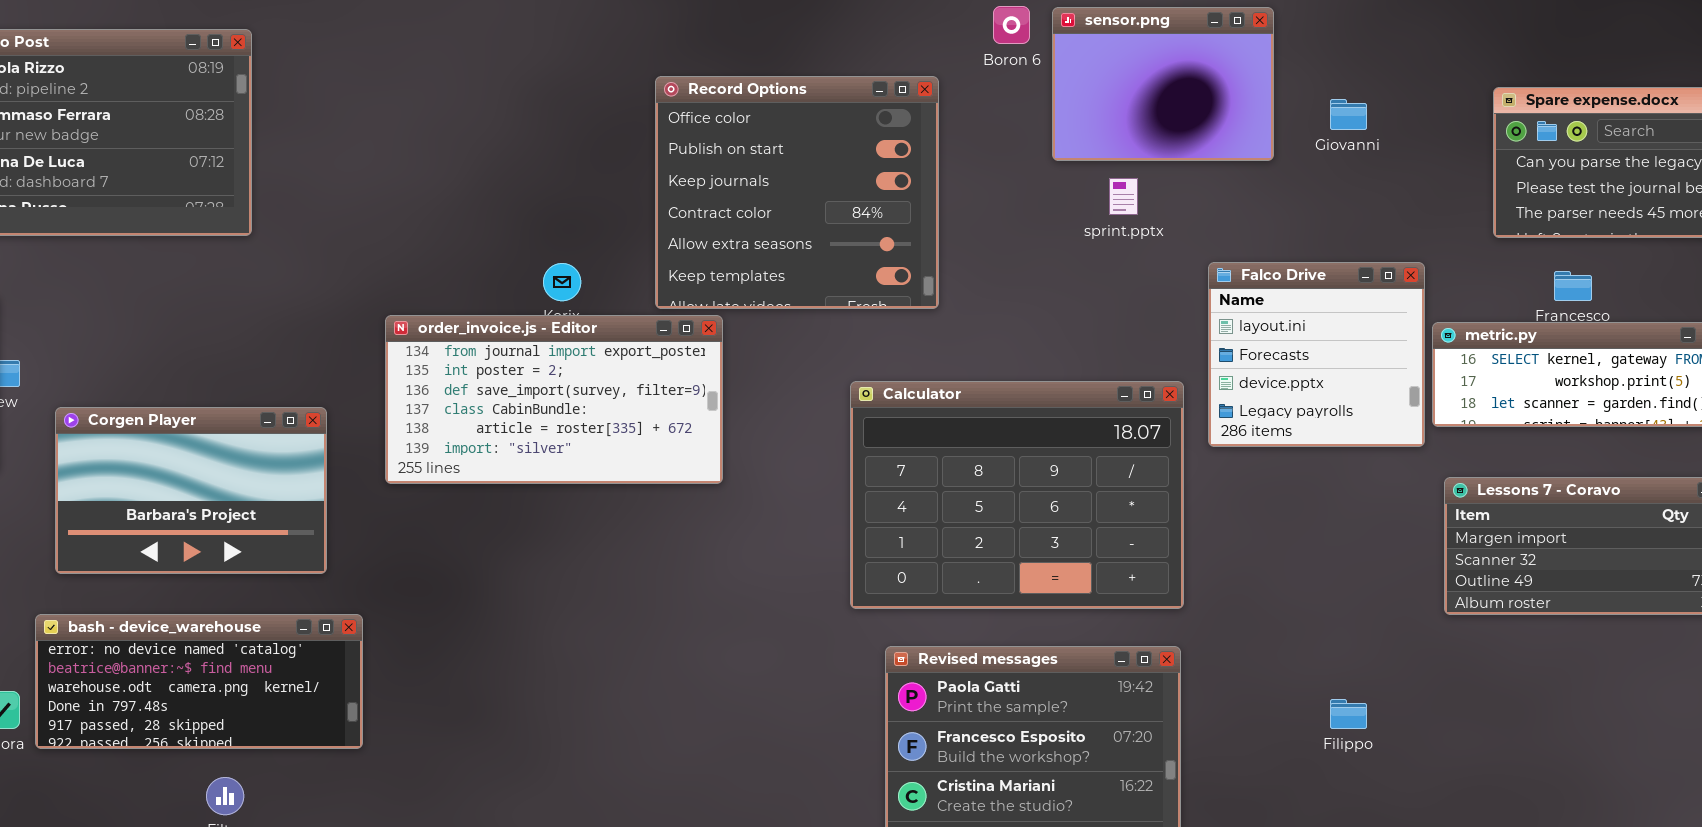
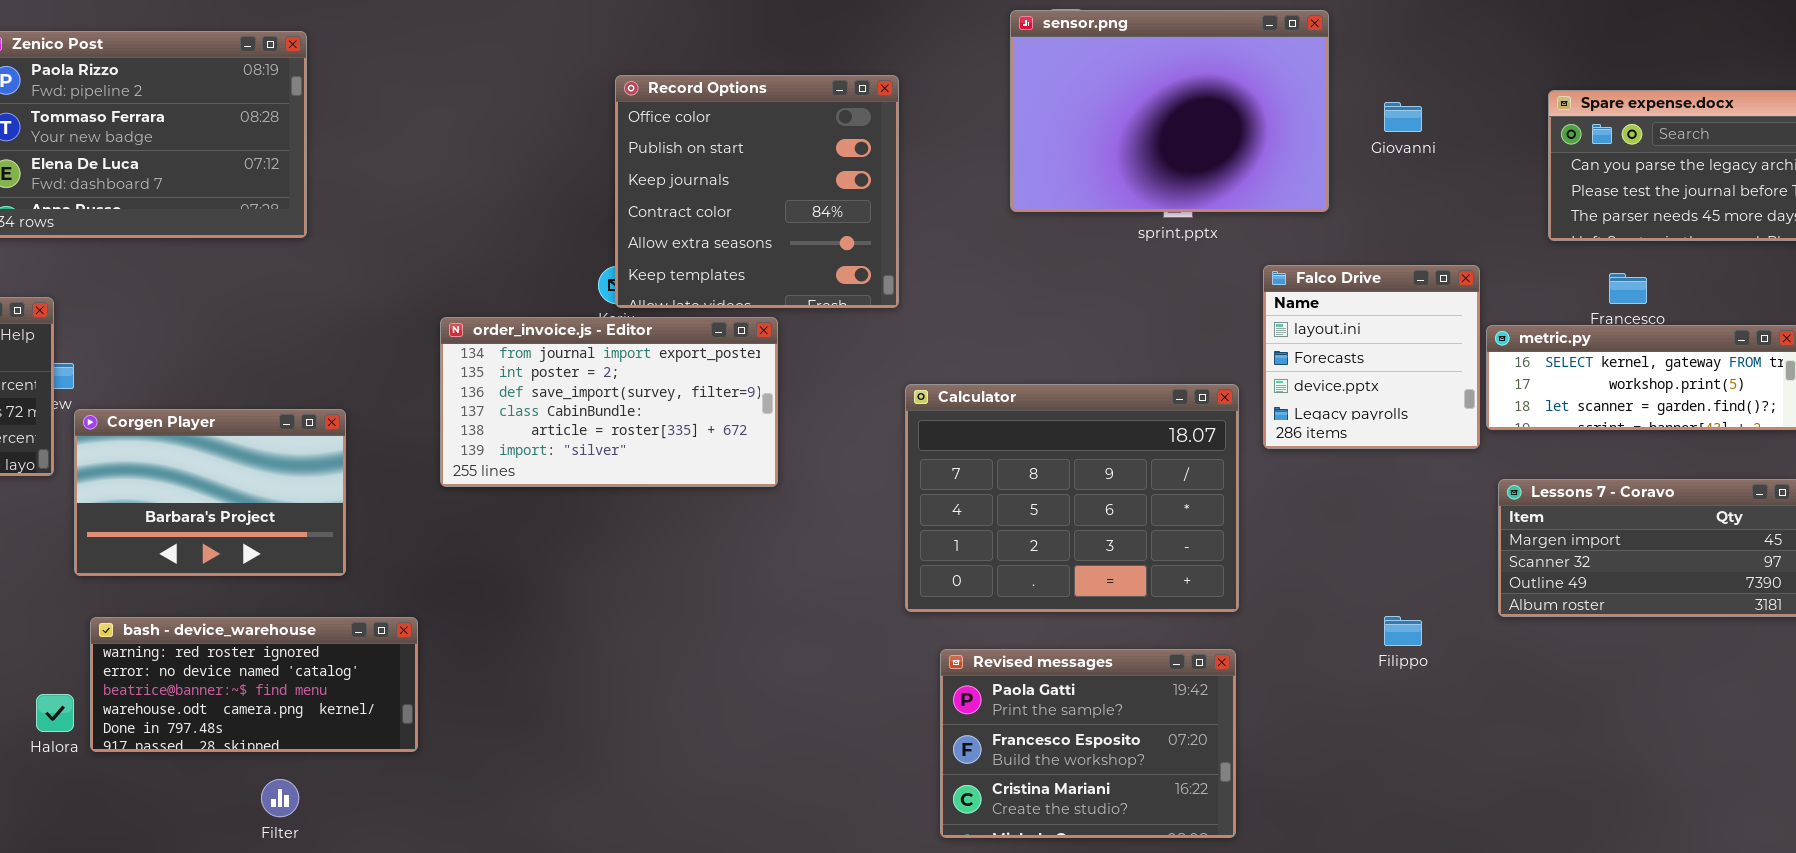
sensor.png: [1052,7,1274,161] -> [1010,10,1329,212], resized
Record Options: [655,76,939,309] -> [615,75,899,308], moved
Corgen Player: [55,407,327,574] -> [74,409,346,576], moved
bash - device_warehouse: [35,614,363,749] -> [90,617,418,752], scrolled up 1 row
Filippo: [1330,699,1367,729] -> [1384,616,1422,646], moved

